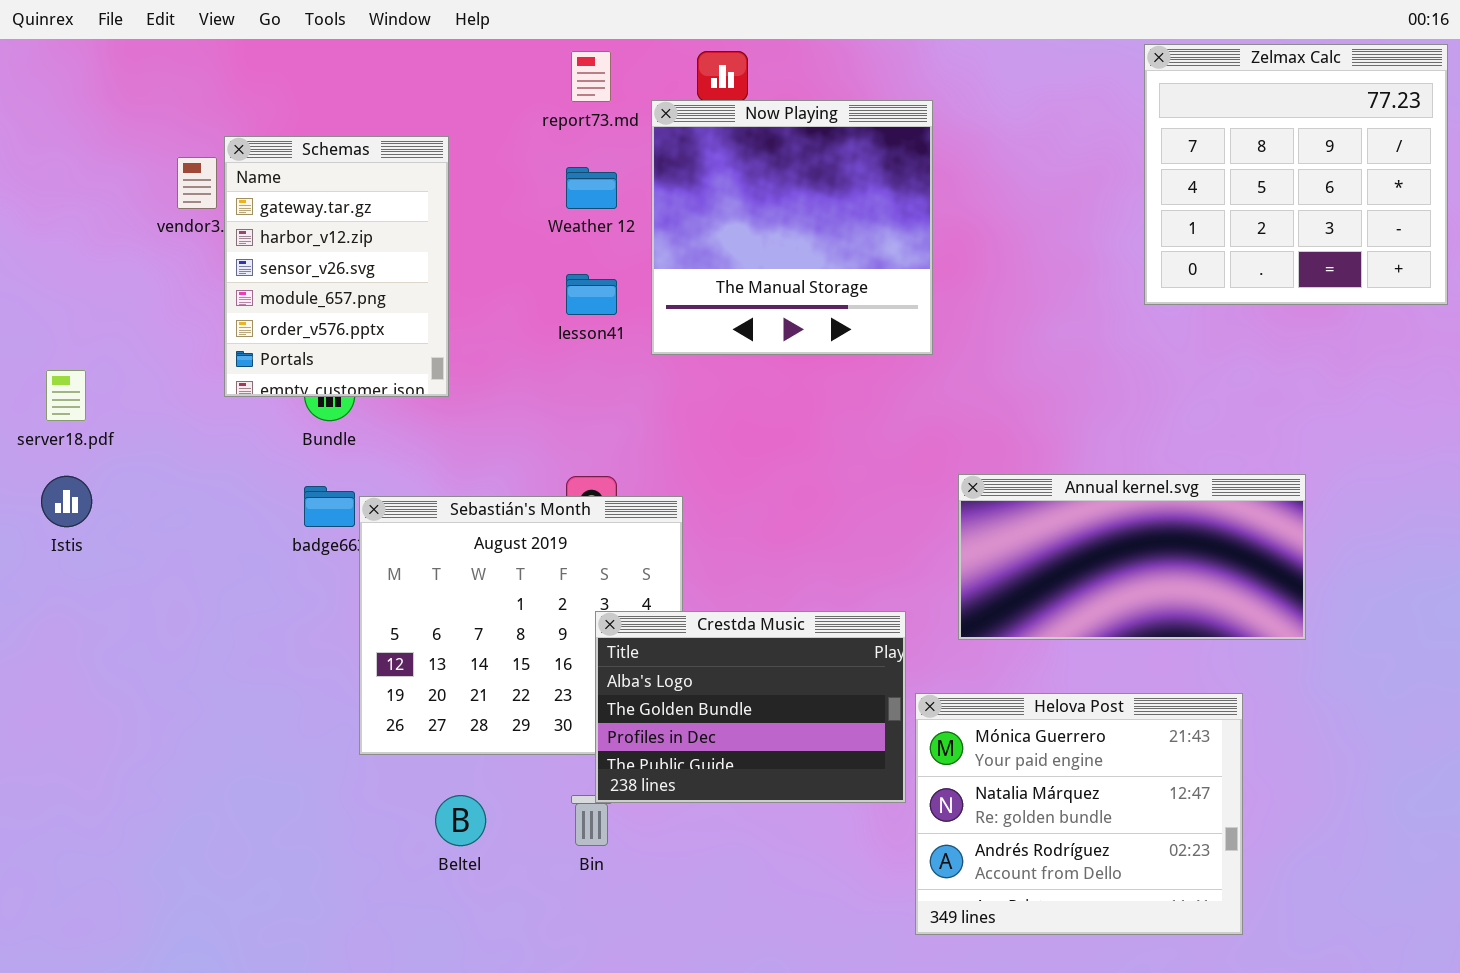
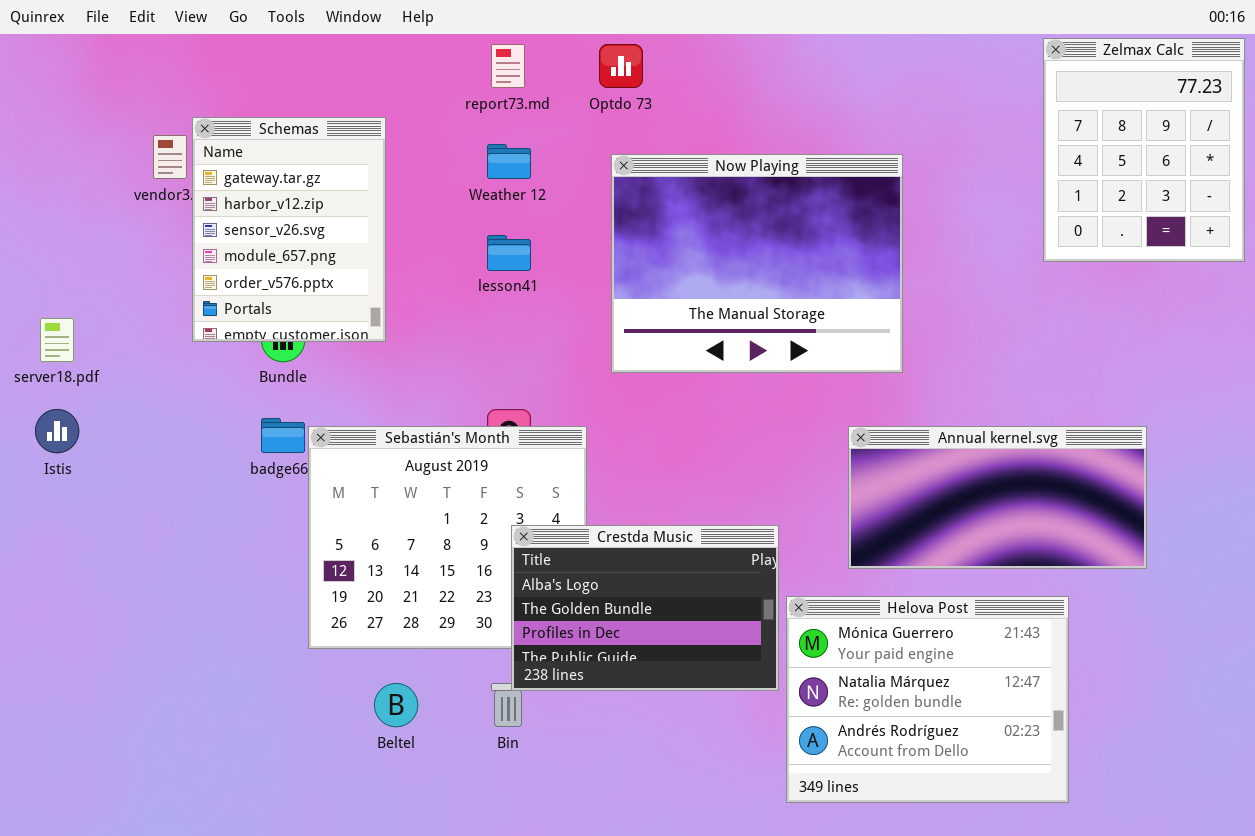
Zelmax Calc: [1144,44,1448,305] -> [1043,38,1245,262], resized
Now Playing: [651,100,933,355] -> [611,154,903,373], moved, resized
Annual kernel.svg: [958,474,1306,640] -> [848,426,1147,569], moved

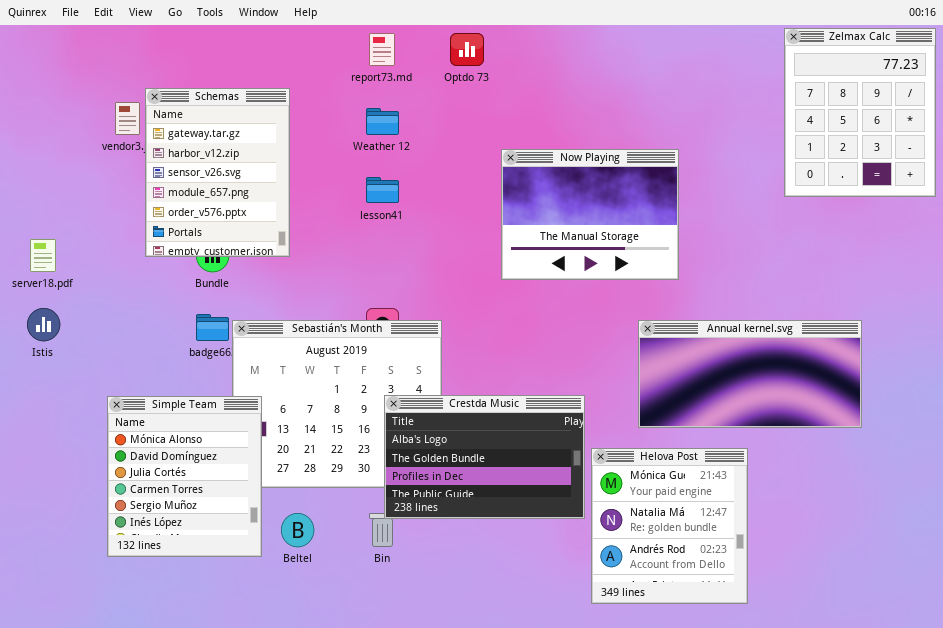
Now Playing: [611,154,903,373] -> [501,149,679,280], resized
Simple Team: none -> [107,396,262,557], opened
Helova Post: [786,596,1069,803] -> [591,448,748,604], resized

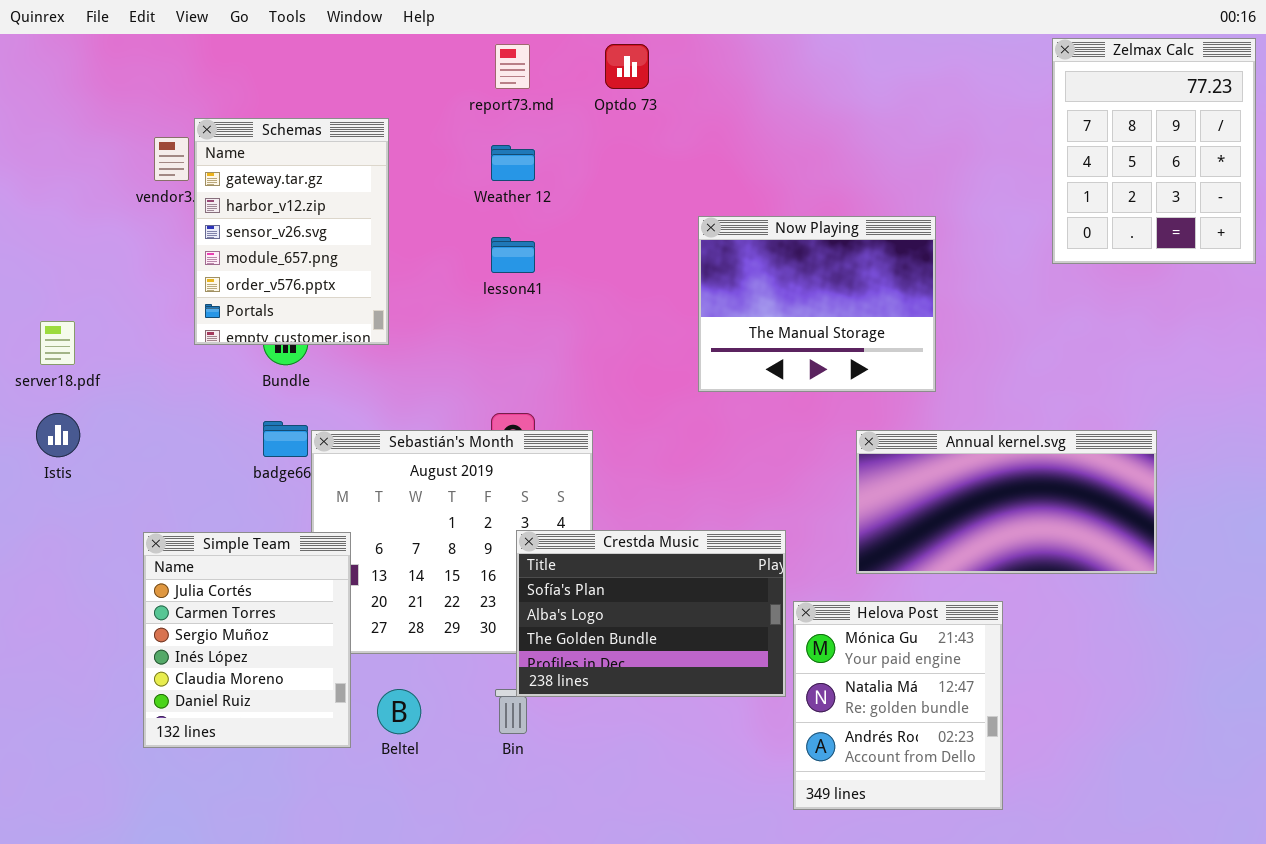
Now Playing: [501,149,679,280] -> [698,216,936,392], moved
Crestda Music: [384,395,585,519] -> [516,530,786,697], scrolled up 1 row
Simple Team: [107,396,262,557] -> [143,532,351,748], scrolled down 2 rows

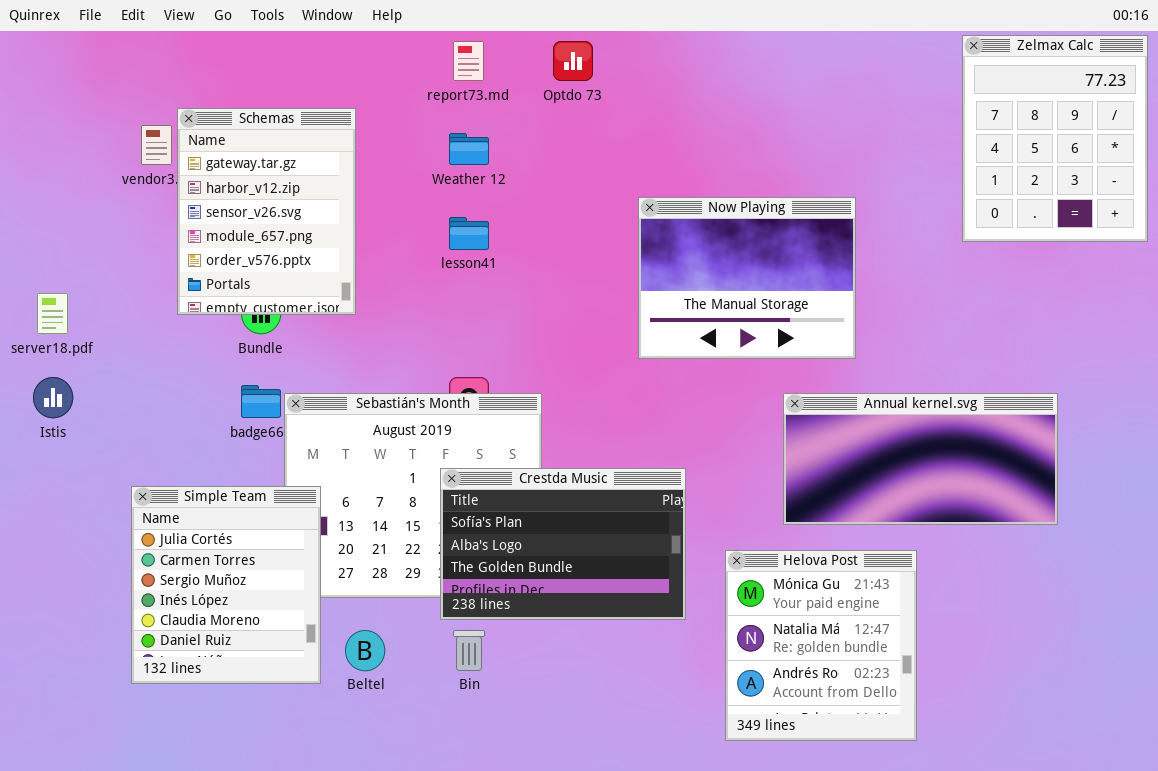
Crestda Music: [516,530,786,697] -> [440,468,686,620], moved

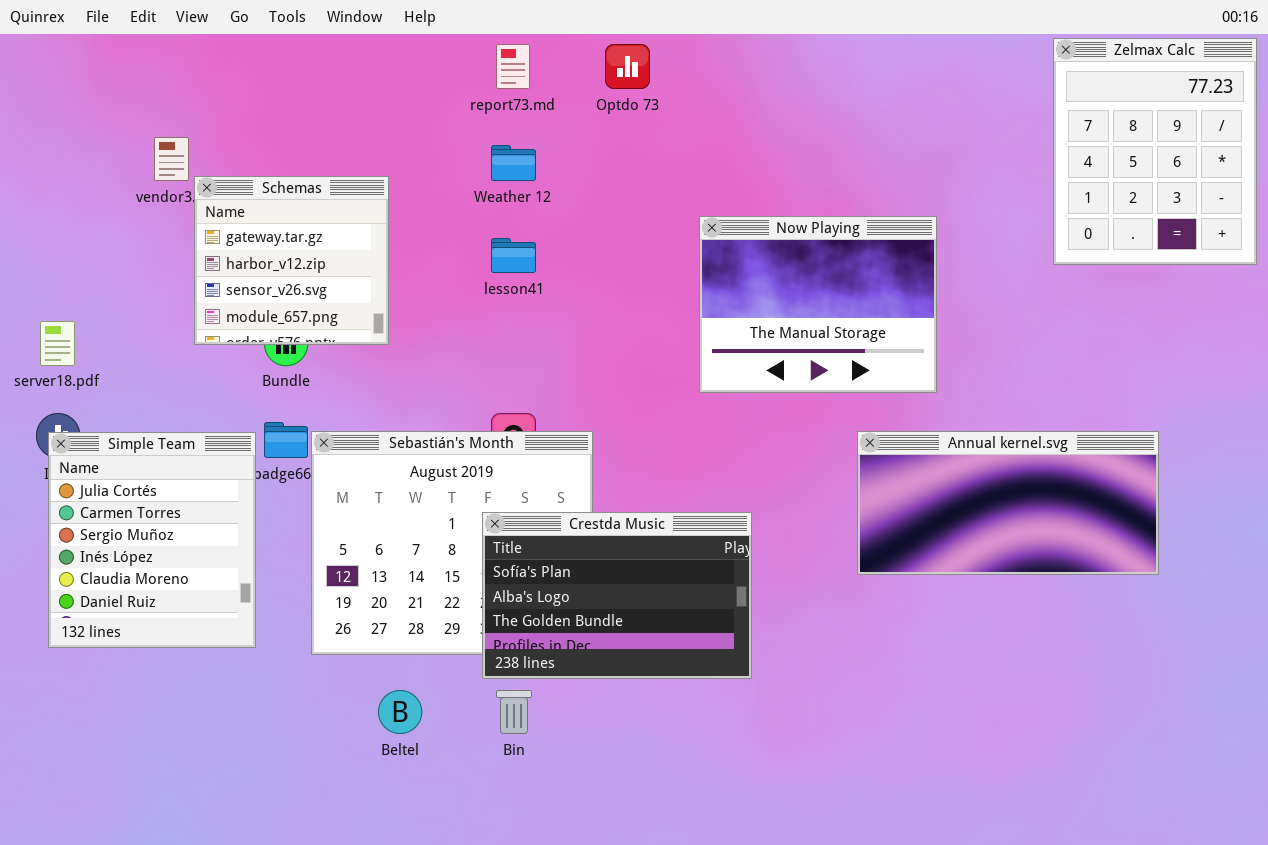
Schemas: [177,108,356,315] -> [194,176,389,345], resized
Simple Team: [131,486,321,684] -> [48,432,256,648], moved
Helova Post: [725,550,917,741] -> none, closed

